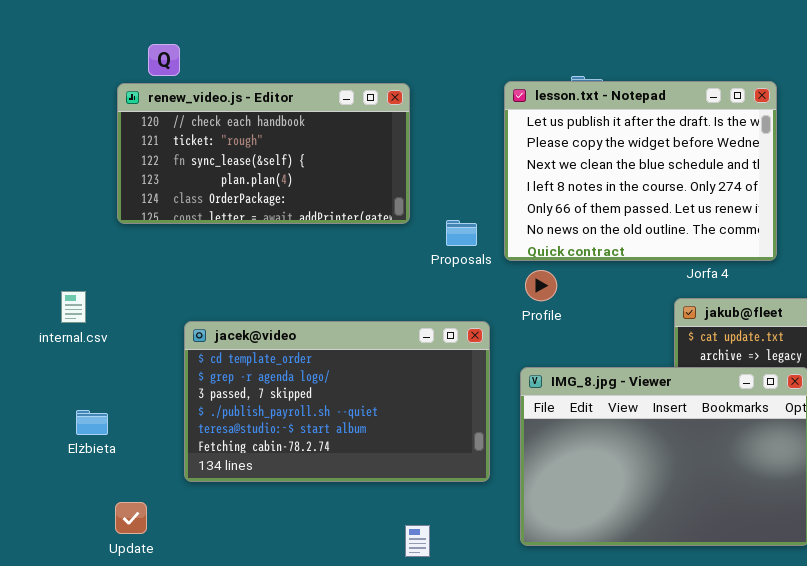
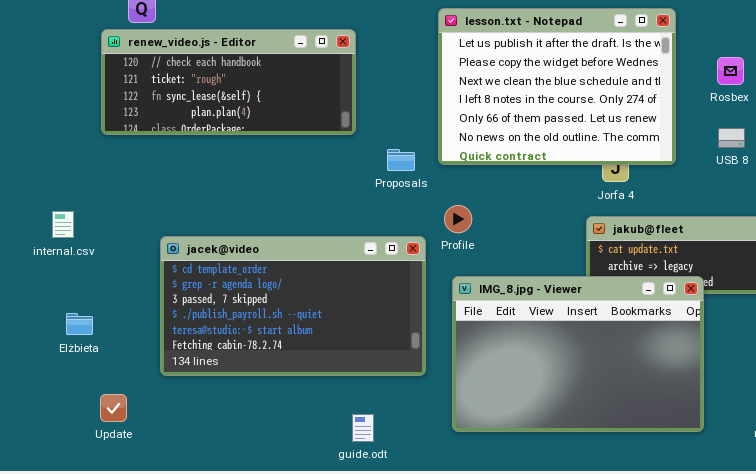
lesson.txt - Notepad: [504,81,777,261] -> [438,8,676,165], moved
renew_video.js - Editor: [117,83,410,224] -> [101,29,356,135], resized
Profile: [525,270,557,301] -> [444,205,472,233], moved

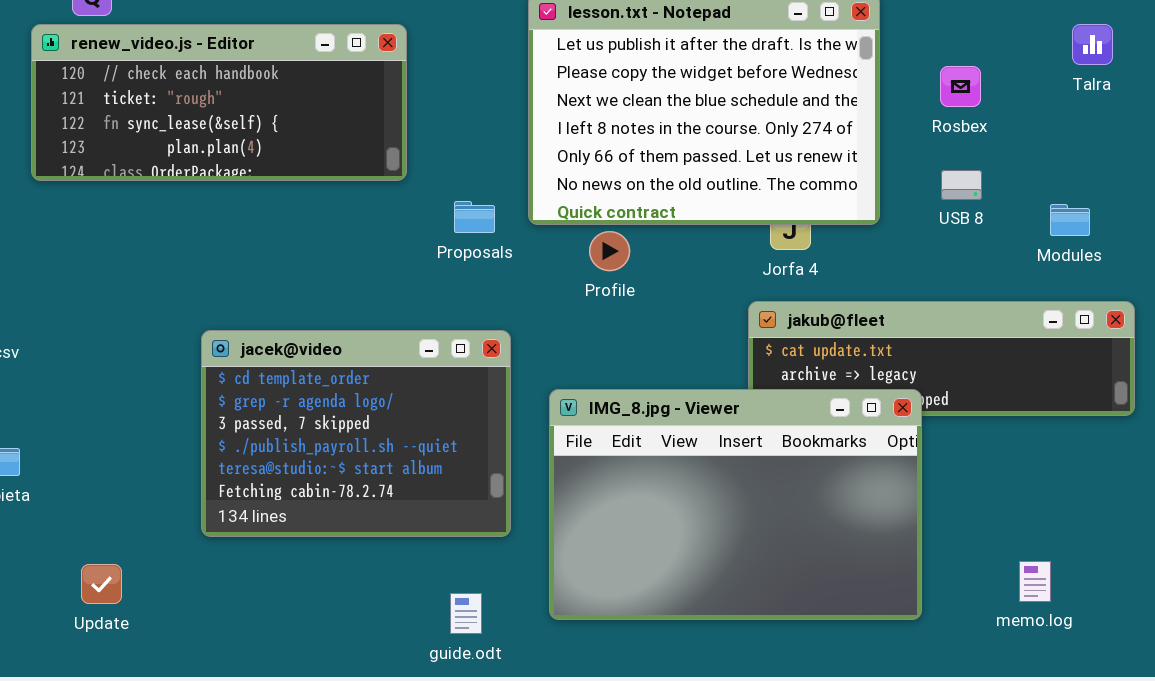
Profile: [444,205,472,233] -> [589,231,630,271], moved
jacek@video: [160,236,426,376] -> [201,330,511,537], resized
Update: [100,394,127,422] -> [81,564,122,604], moved
guide.odt: [352,414,374,442] -> [450,593,482,634], moved

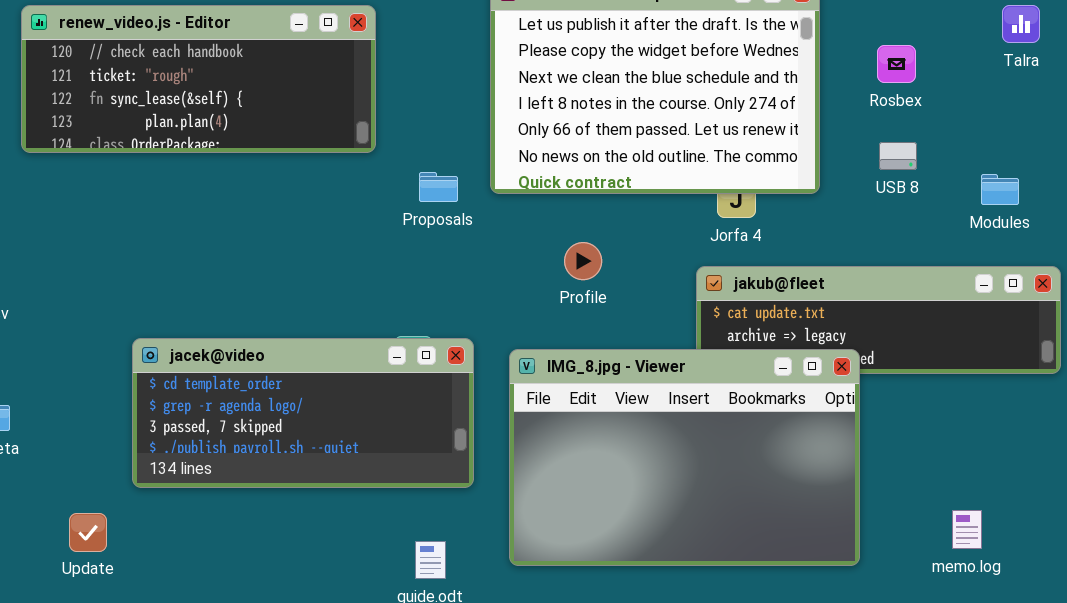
Profile: [589,231,630,271] -> [564,242,602,280], moved
jacek@video: [201,330,511,537] -> [132,338,474,488], resized

